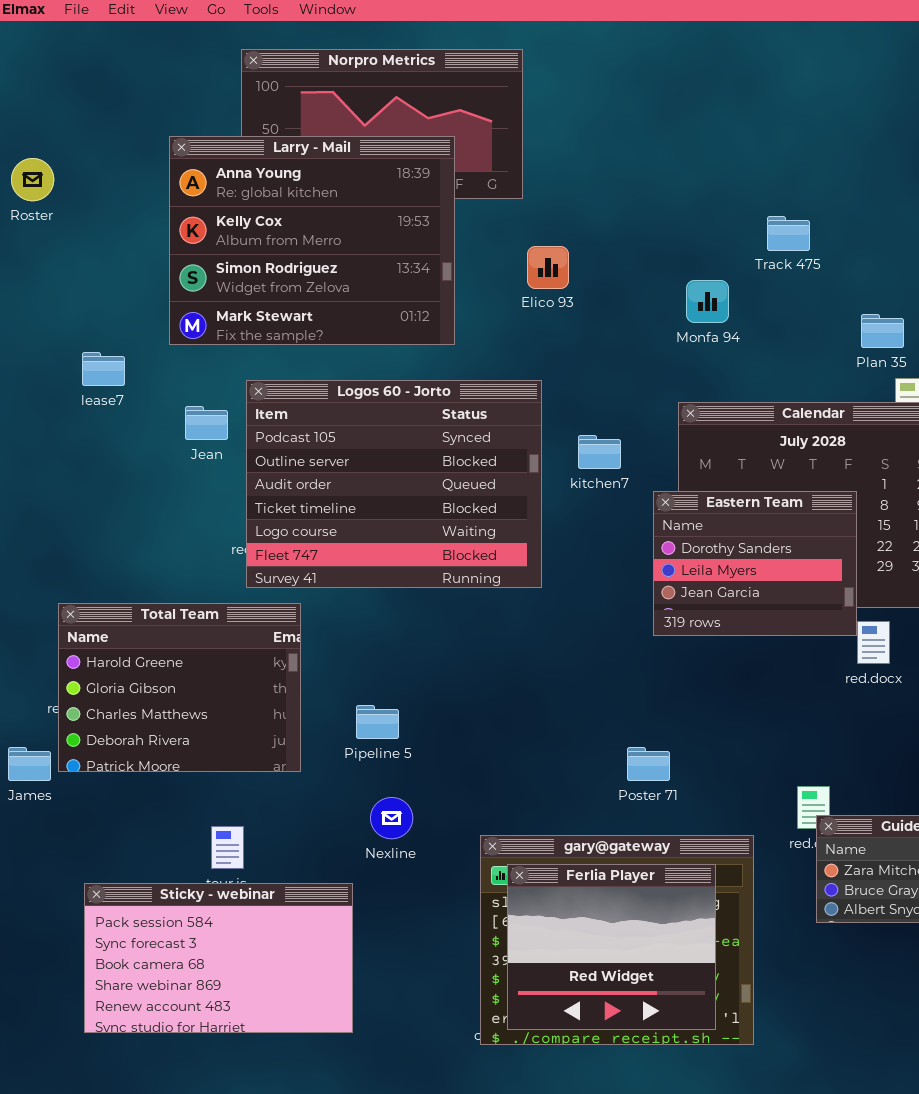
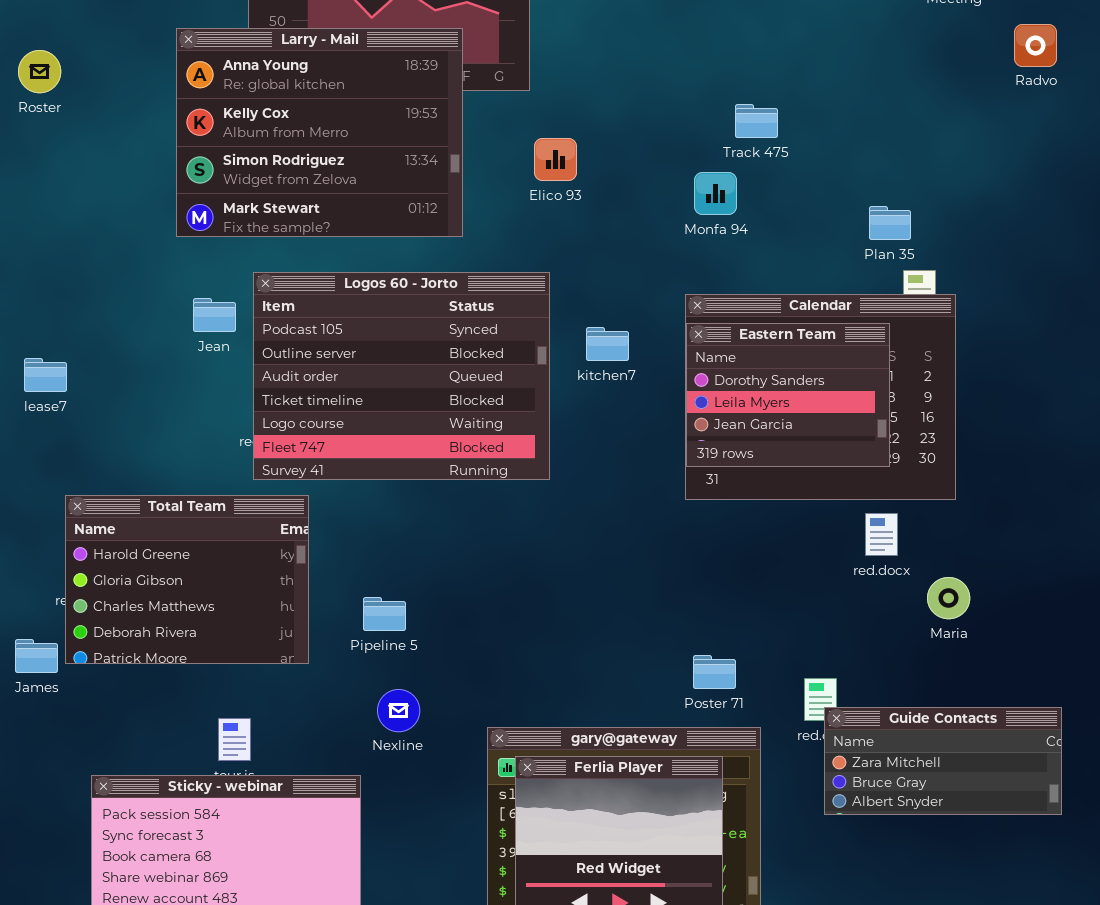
Track 475: [767,216,810,251] -> [735,104,778,138], moved
lease7: [82,352,125,386] -> [24,358,67,392], moved
Eastern Team: [653,491,857,636] -> [686,323,890,467], moved
Poster 71: [627,747,670,781] -> [693,655,736,689], moved

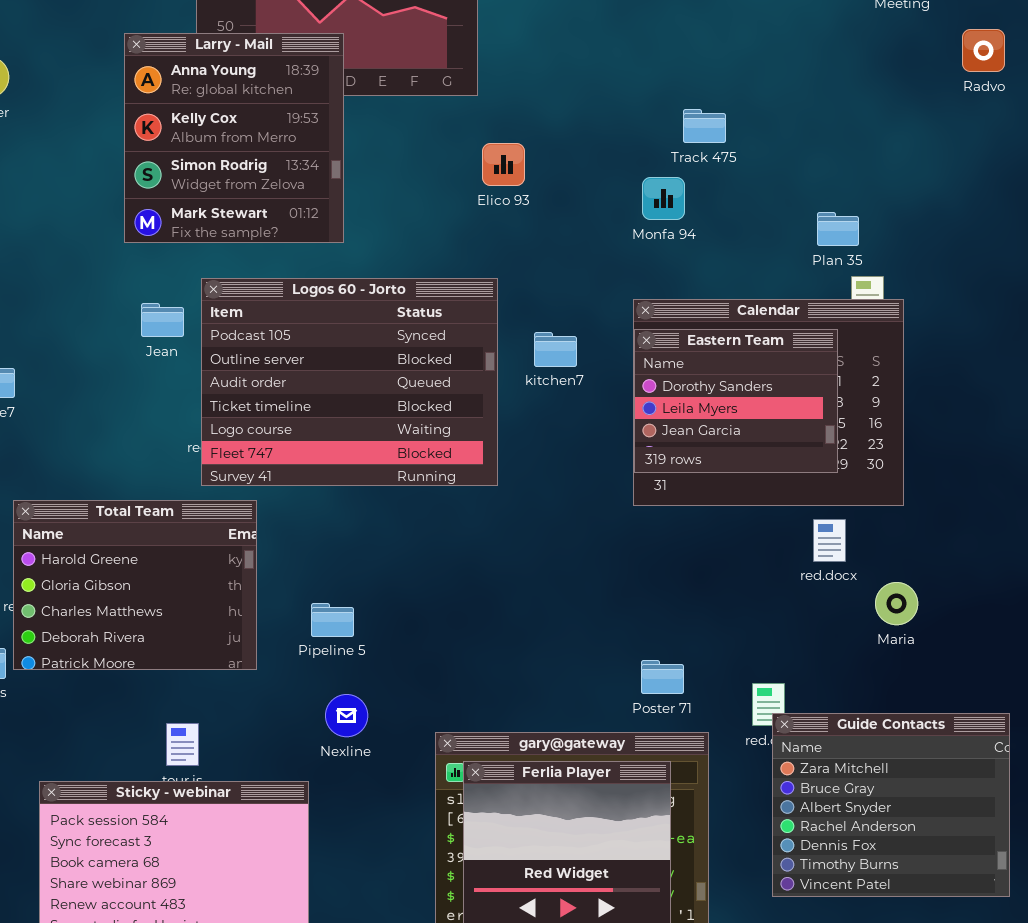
Larry - Mail: [176,28,463,237] -> [124,33,344,243], resized
Guide Contacts: [824,707,1062,815] -> [772,713,1010,897], resized

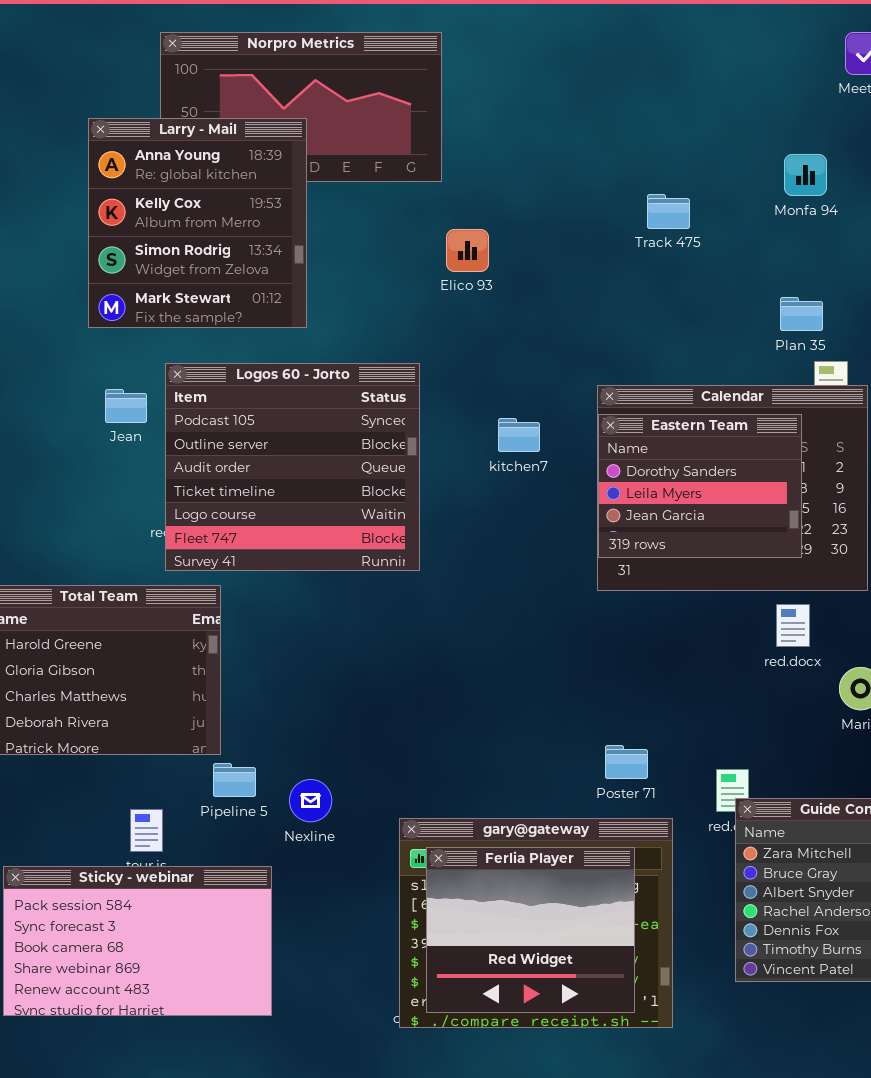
Monfa 94: [642,177,685,220] -> [784,154,827,196], moved
Logos 60 - Jorto: [201,278,498,486] -> [165,363,420,571], resized
Pipeline 5: [311,603,354,637] -> [213,763,256,797], moved

